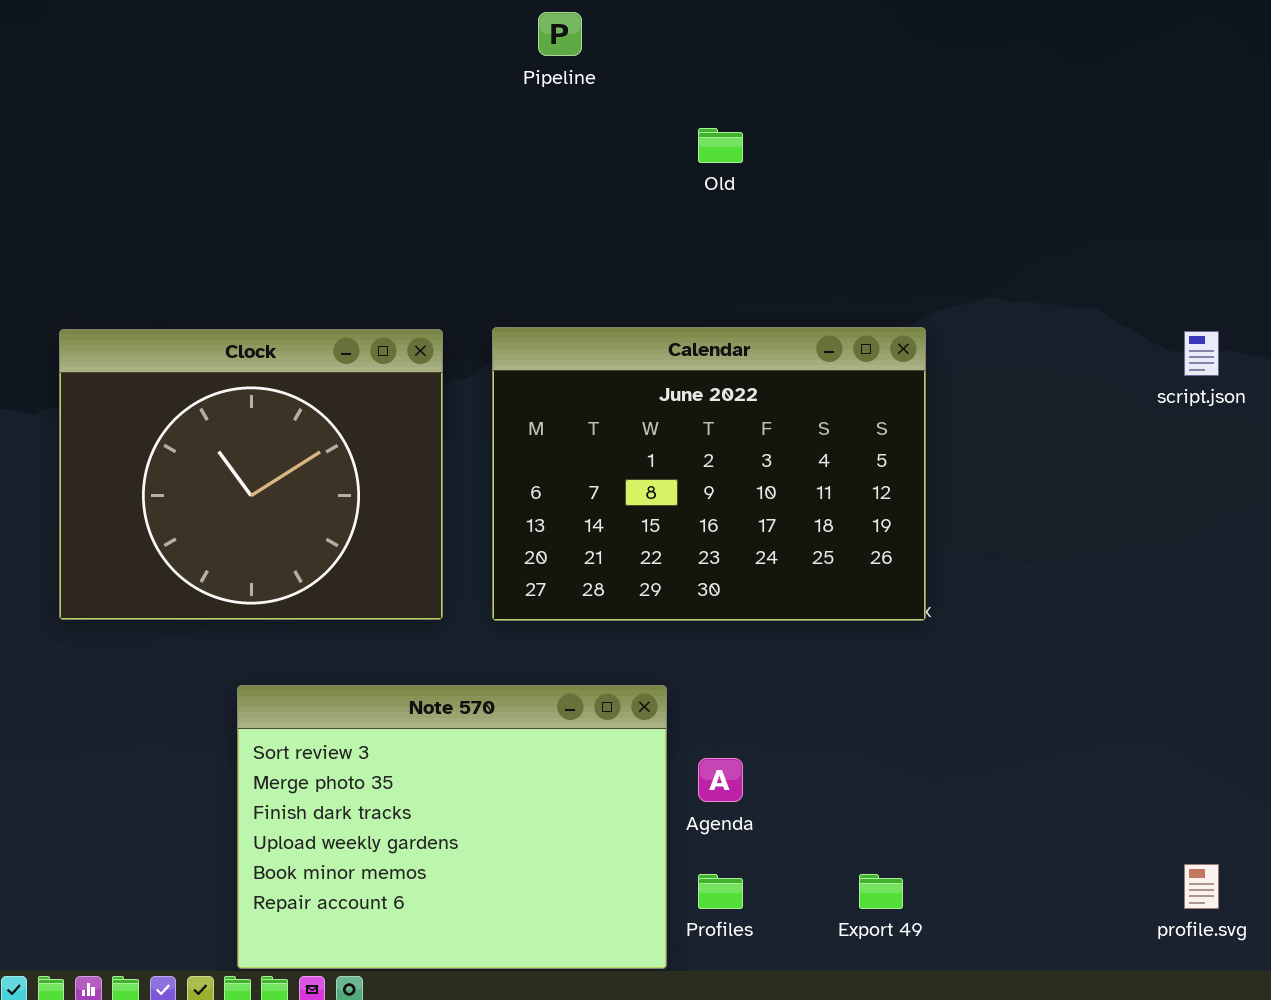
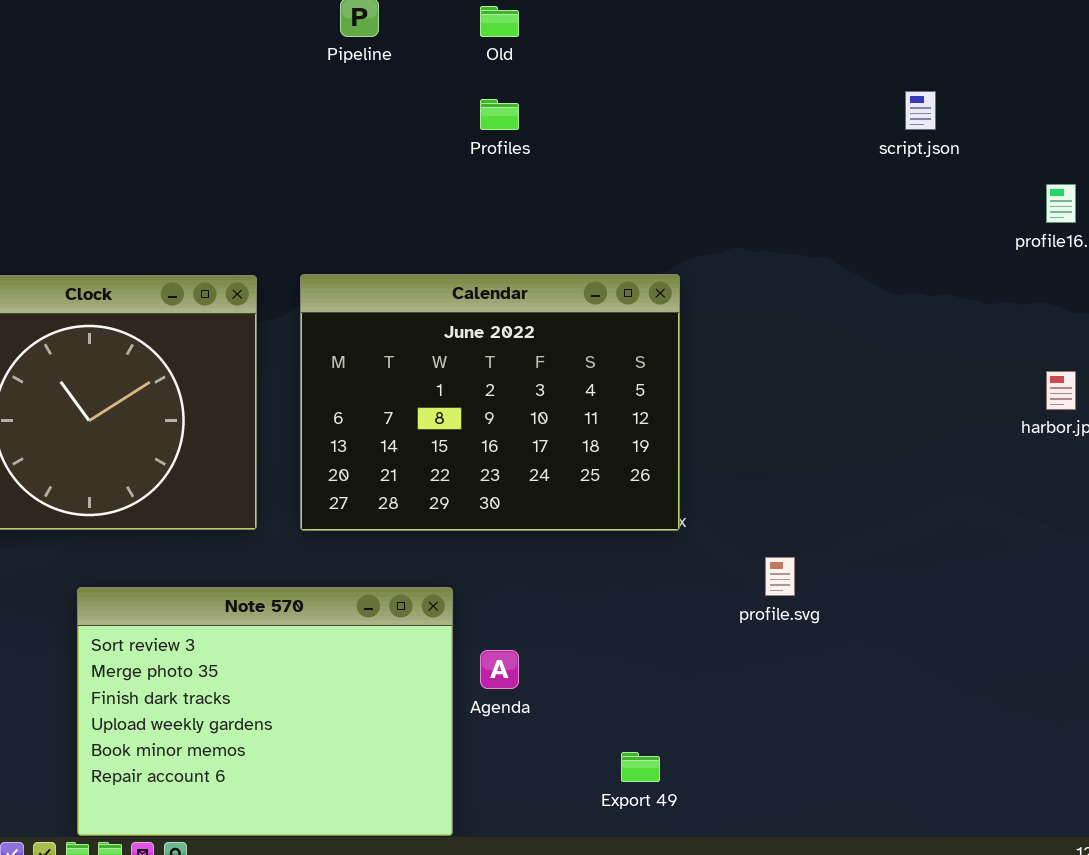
Old: [698,128,743,163] -> [480,6,519,37], moved
script.json: [1184,331,1219,376] -> [905,91,936,130], moved
profile.svg: [1184,864,1219,909] -> [765,557,795,596], moved
Profiles: [698,874,743,909] -> [480,99,519,130], moved

